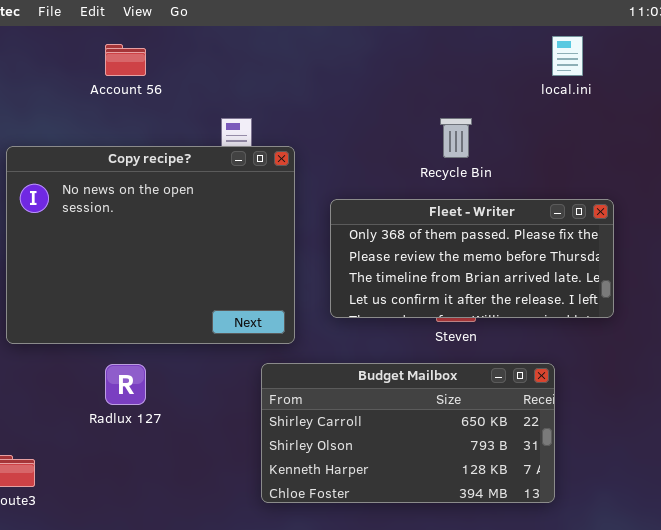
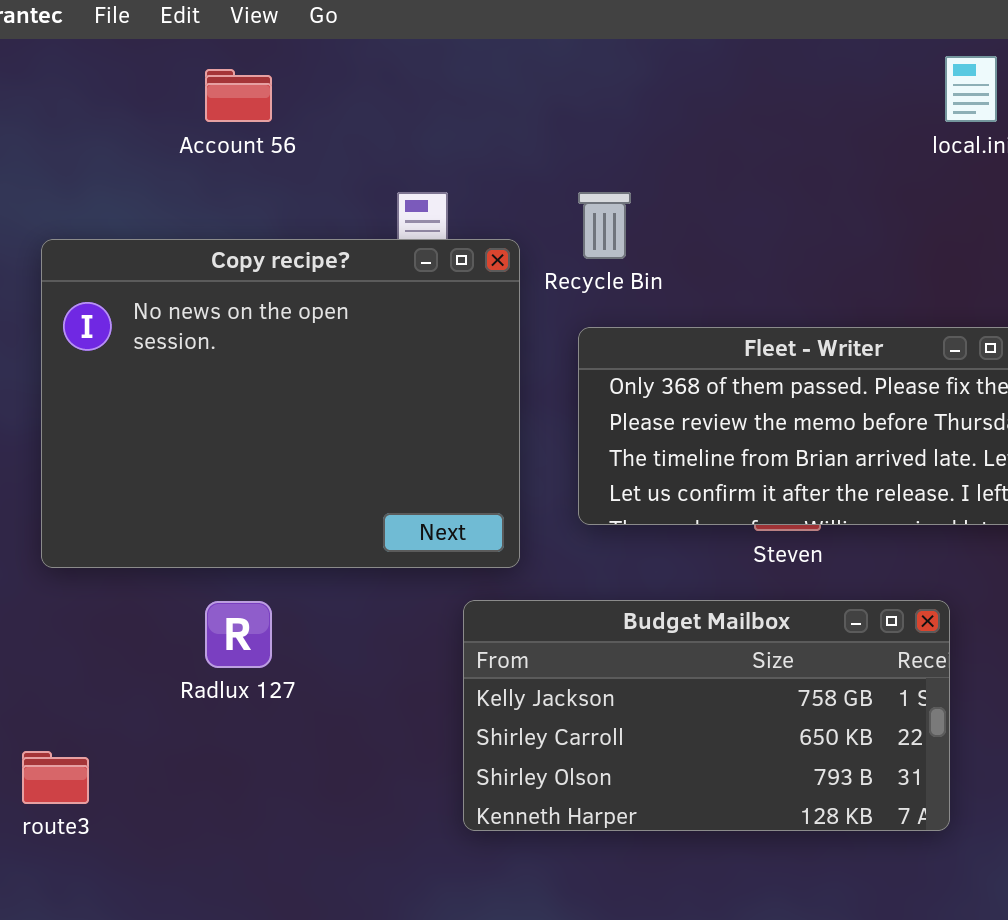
Recycle Bin: [440,118,472,158] -> [578,192,631,259], moved
Budget Mailbox: [261,363,555,503] -> [463,600,950,831], scrolled up 1 row

